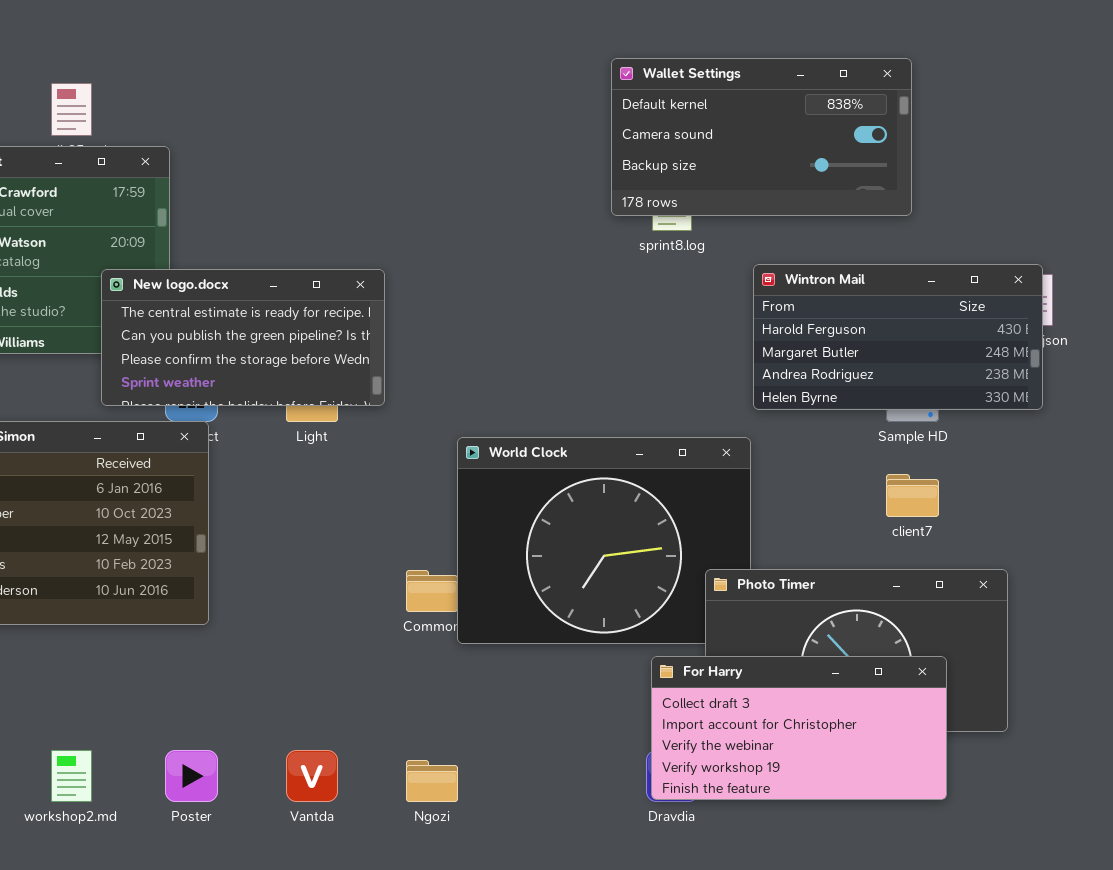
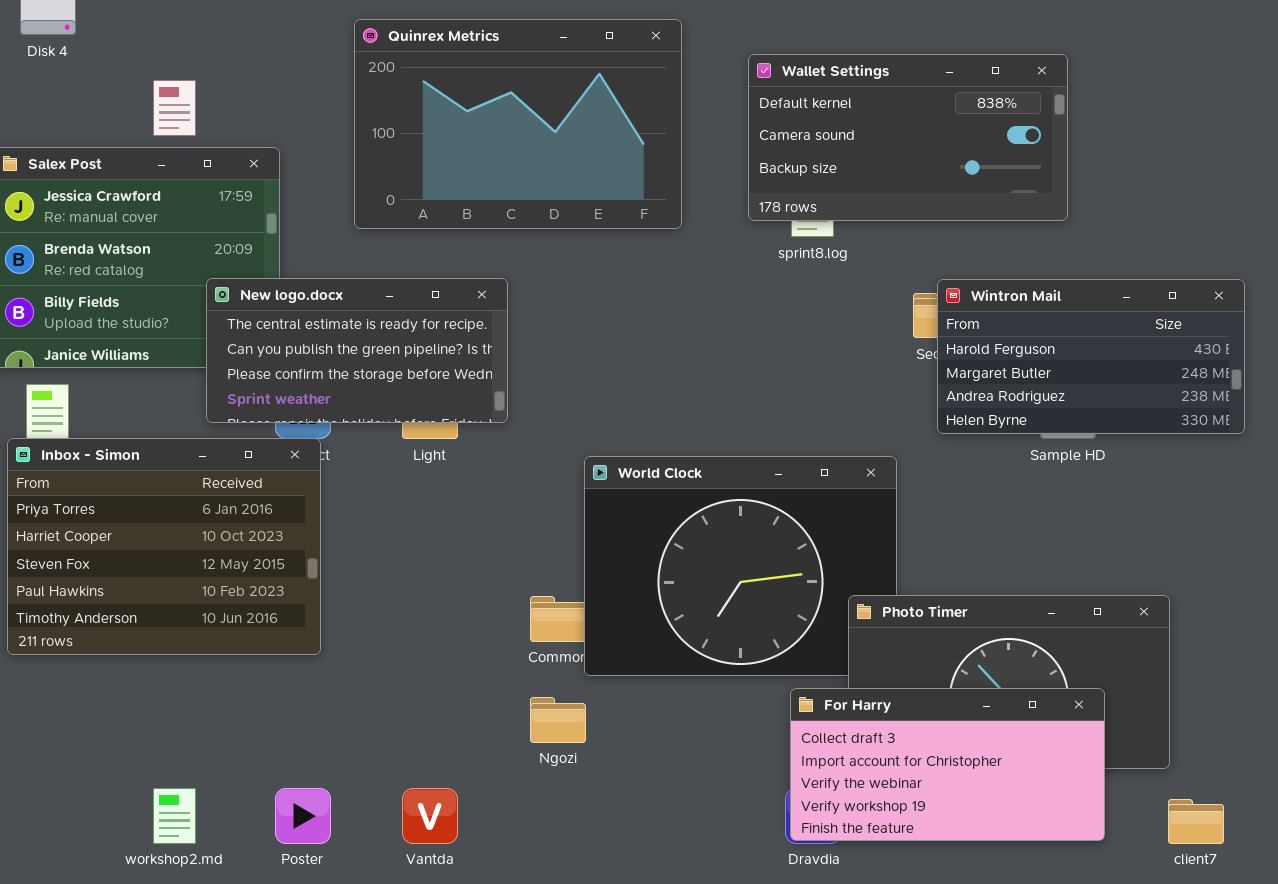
Quinrex Metrics: none -> [354,19,682,229], opened
Wintron Mail: [753,264,1043,410] -> [937,279,1245,434], moved
client7: [886,474,939,517] -> [1168,799,1224,844], moved
Ngozi: [406,760,458,802] -> [530,697,586,743], moved

